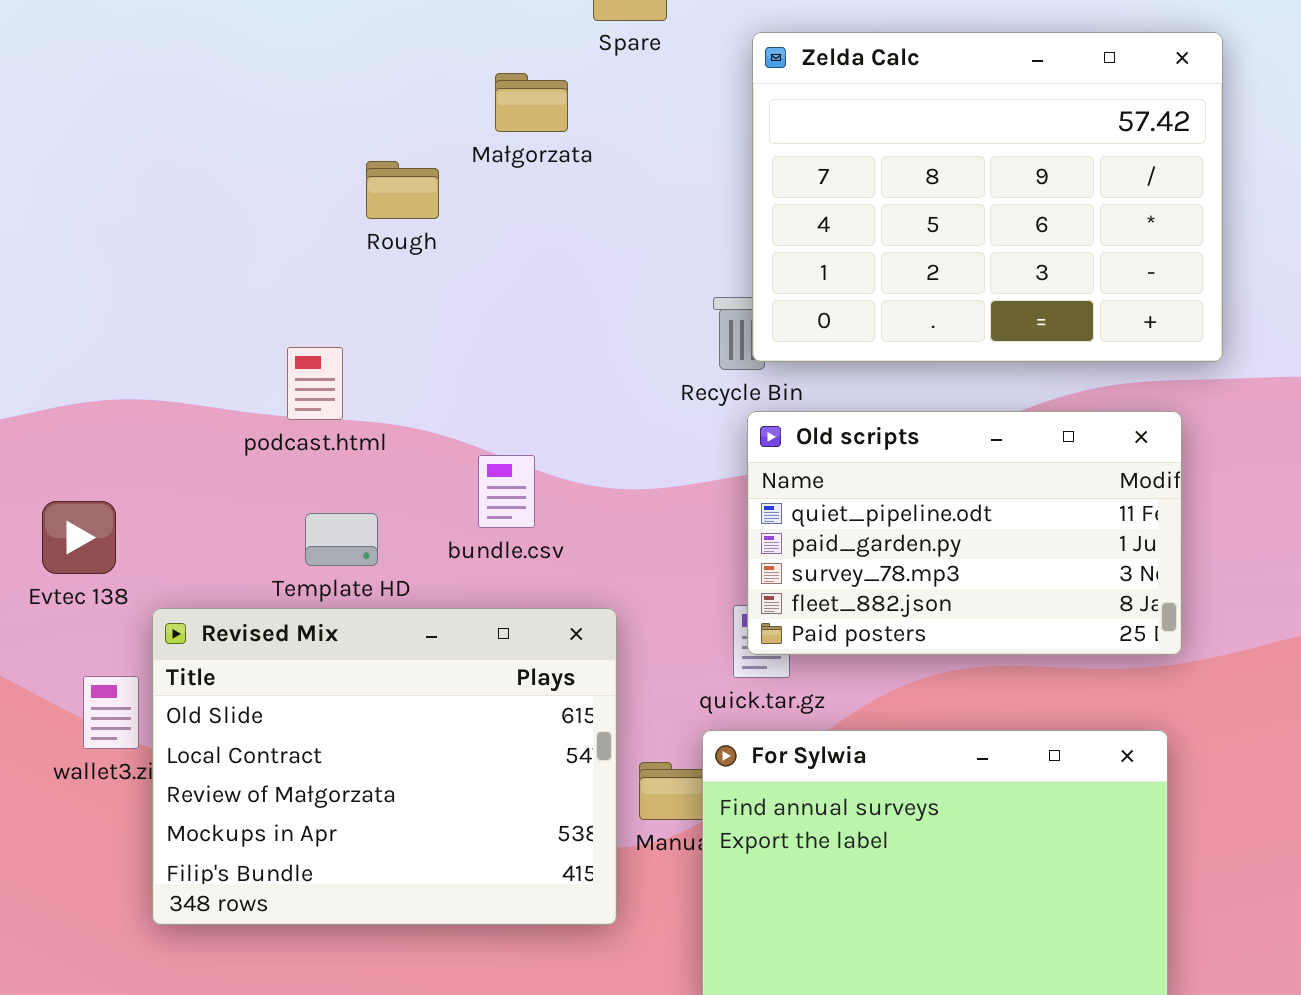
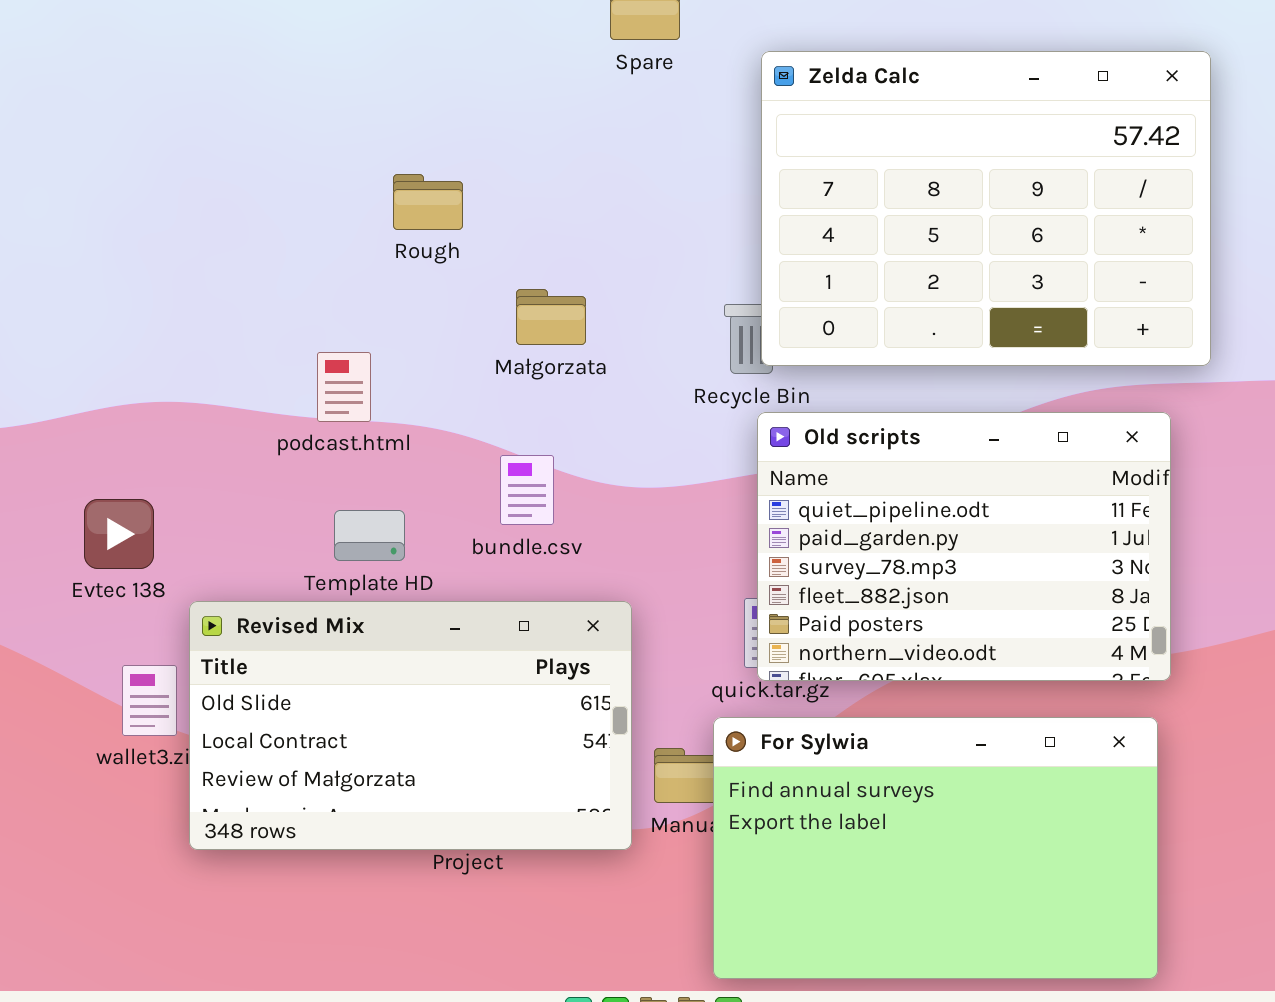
Małgorzata: [495,73,568,132] -> [516,289,586,345], moved
Old scripts: [747,411,1182,655] -> [757,412,1171,681], resized
Revised Mix: [152,608,617,925] -> [189,601,632,850], resized

